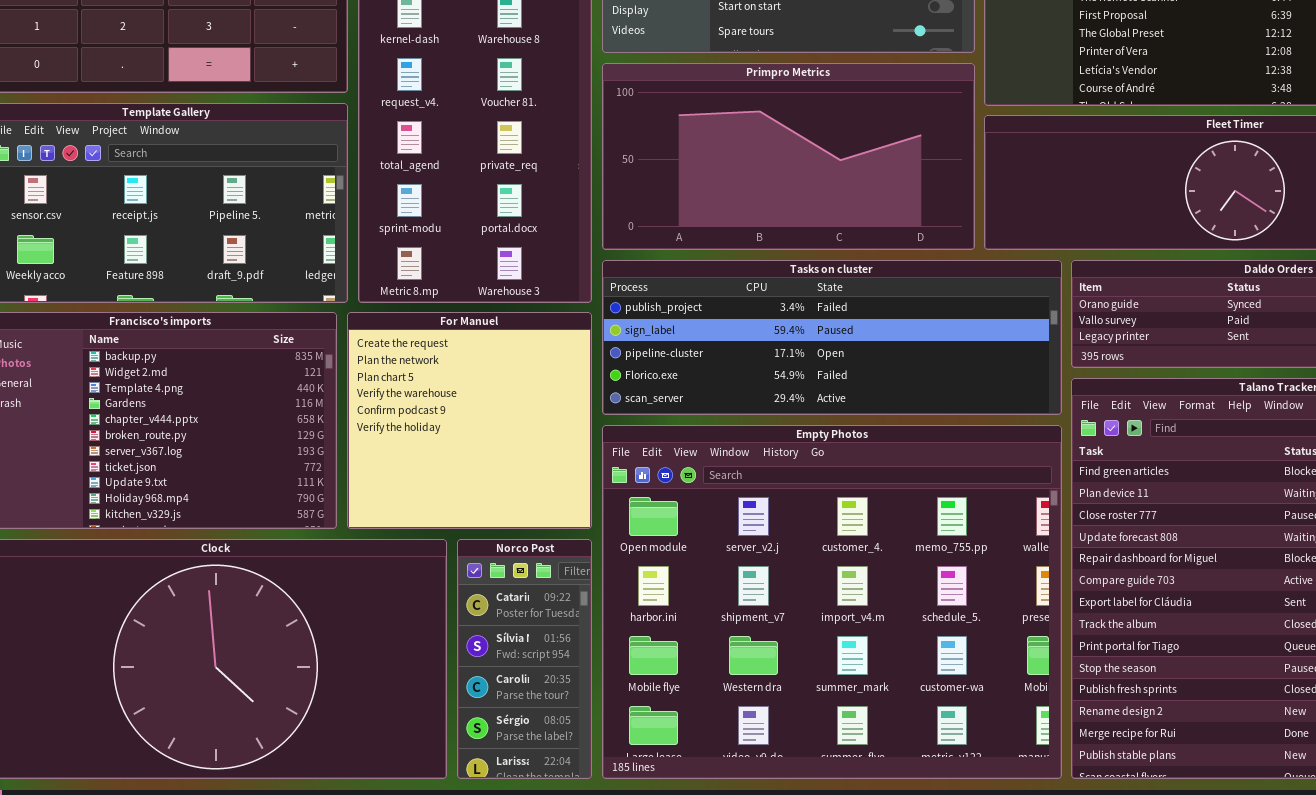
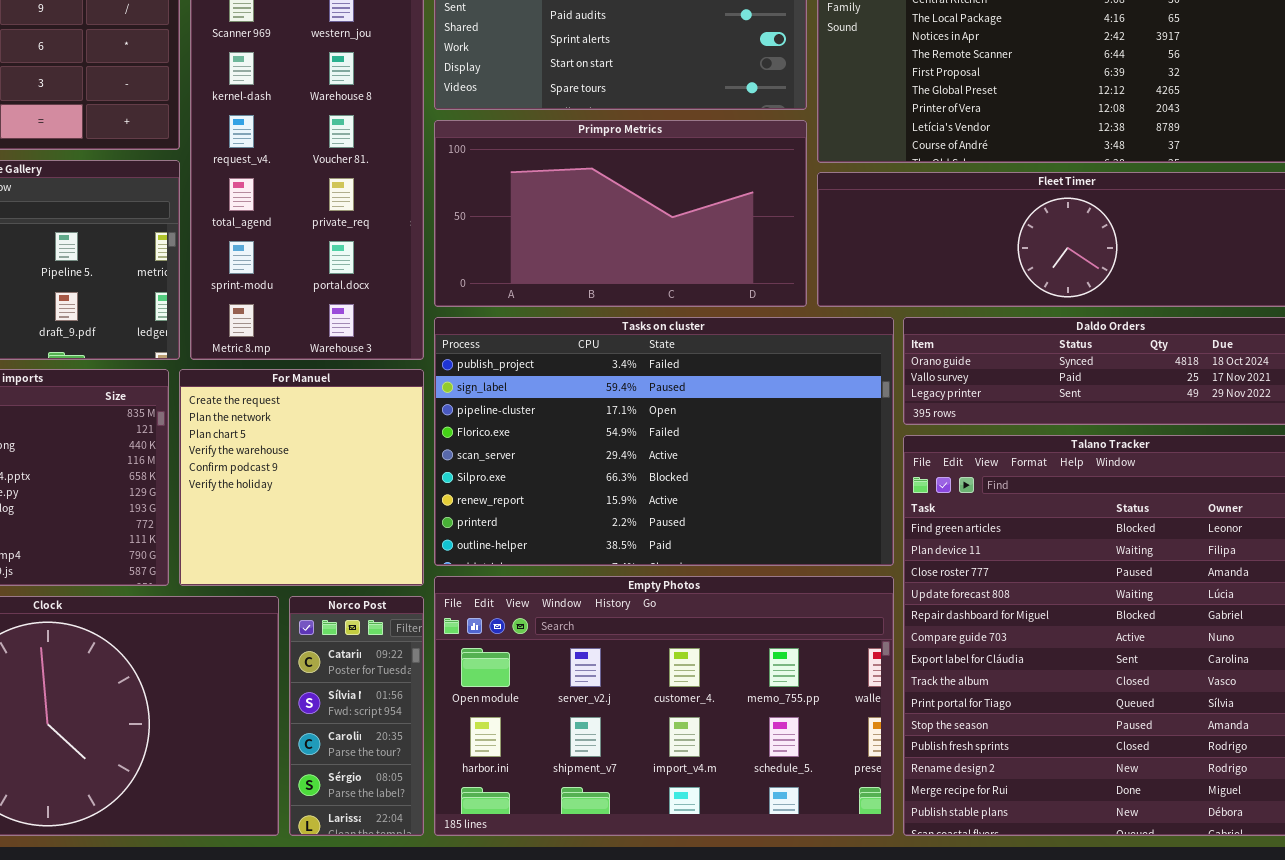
Tasks on cluster: [602,260,1062,415] -> [434,317,894,566], resized
Empty Photos: [602,425,1062,779] -> [434,576,894,836], resized

